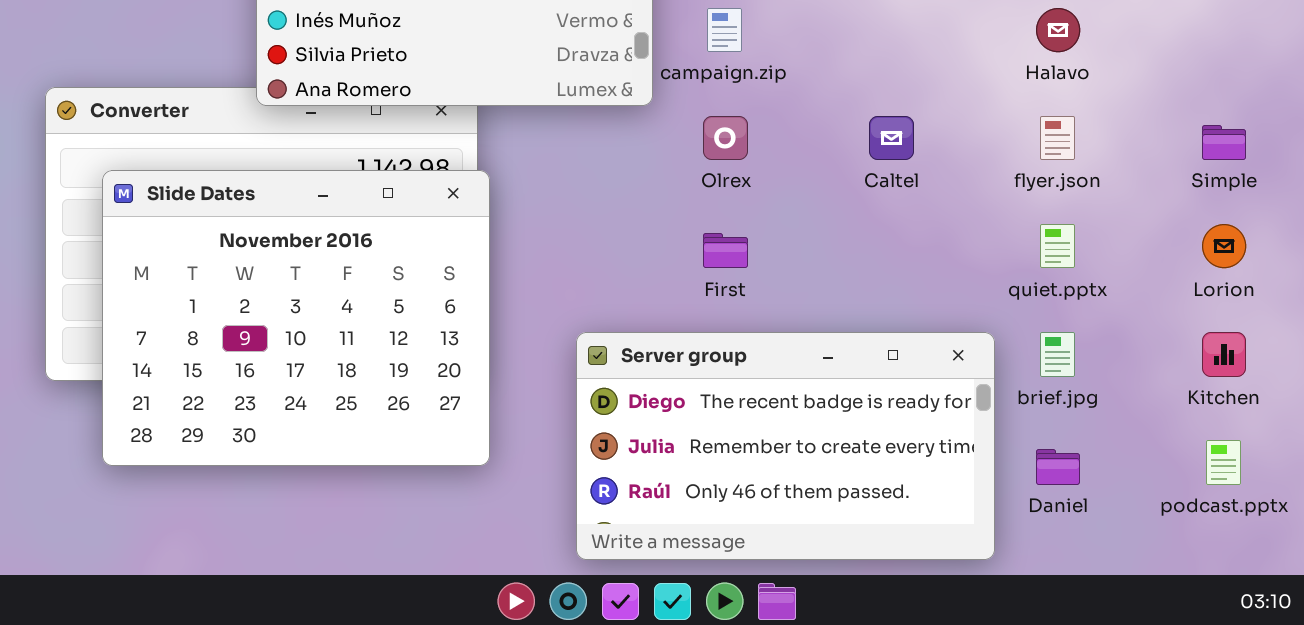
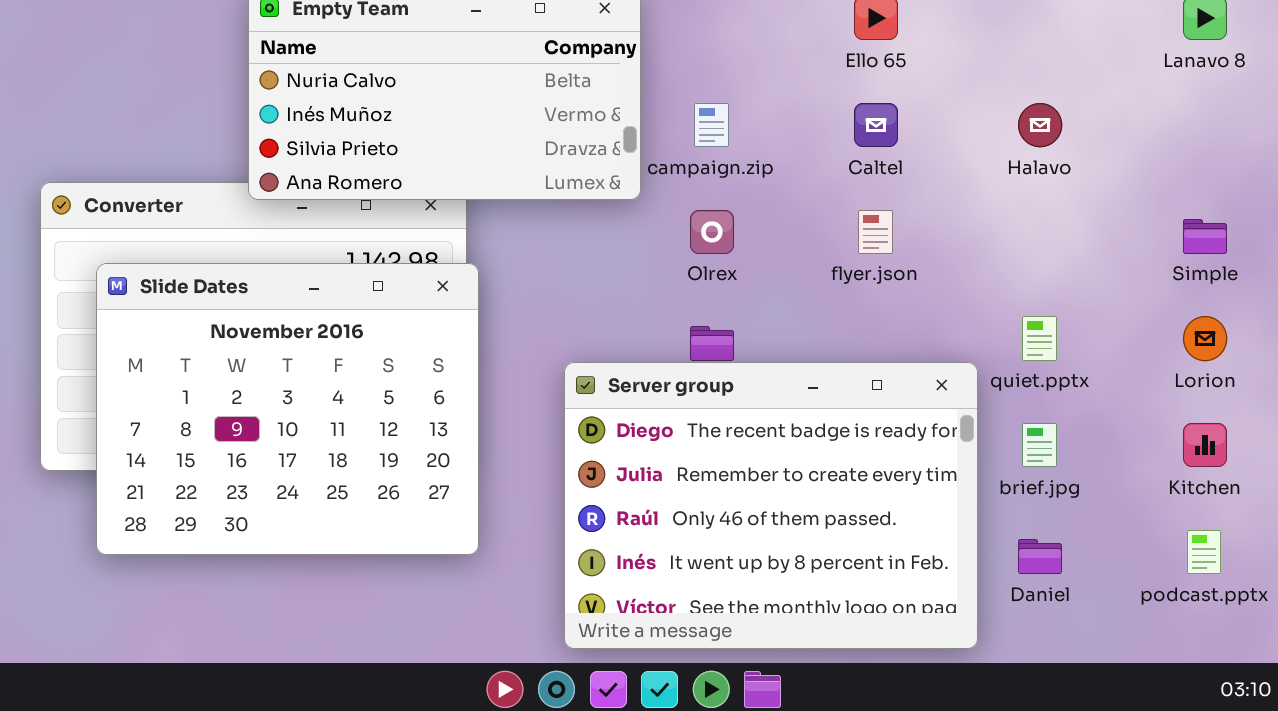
Caltel: [869,116,914,160] -> [854,103,898,147], moved
flyer.json: [1040,116,1075,160] -> [858,210,893,254], moved
Server group: [576,332,995,560] -> [564,362,978,649], resized

